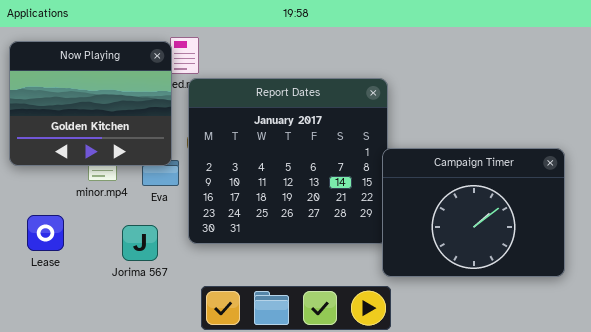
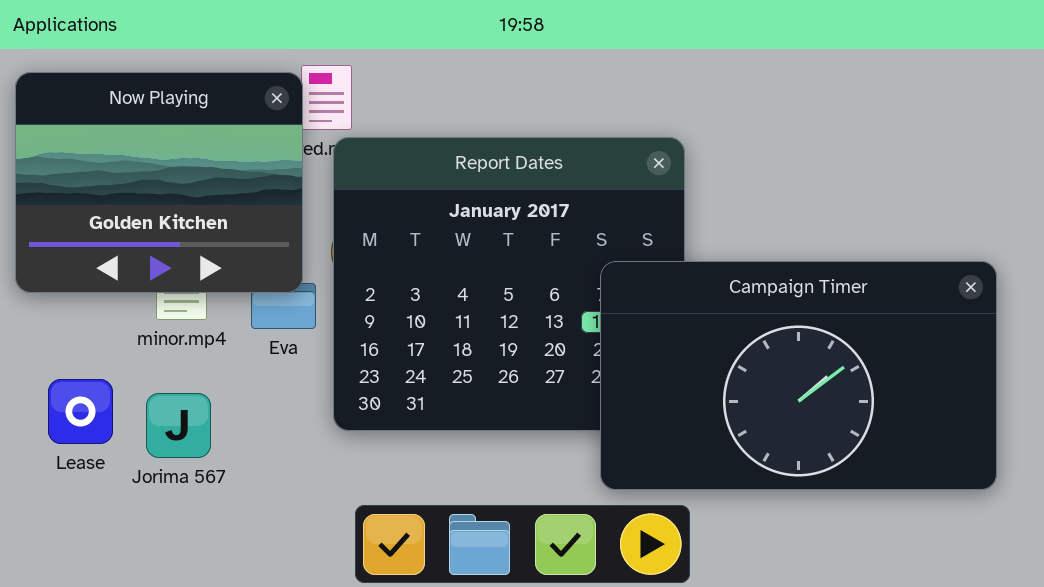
Campaign Timer: [382,148,565,277] -> [600,261,997,490], resized
Jorima 567: [122,225,158,261] -> [146,393,211,458], moved

